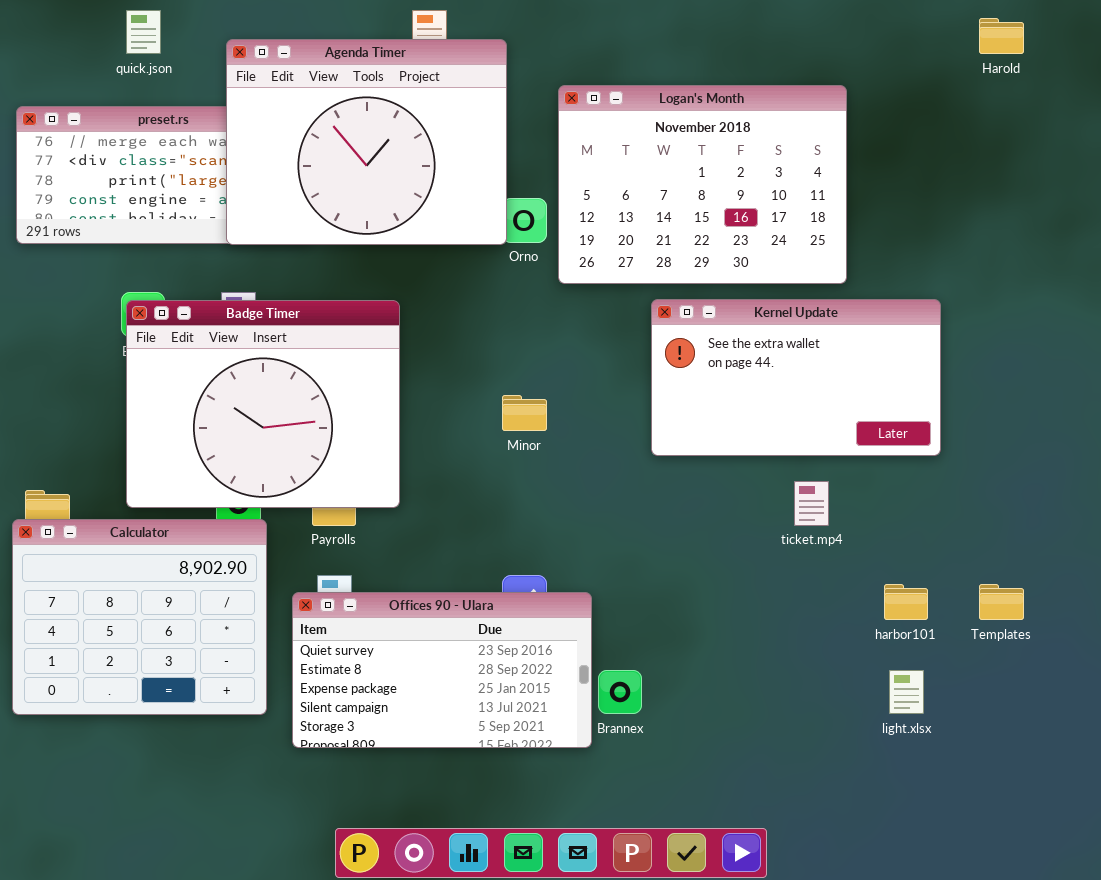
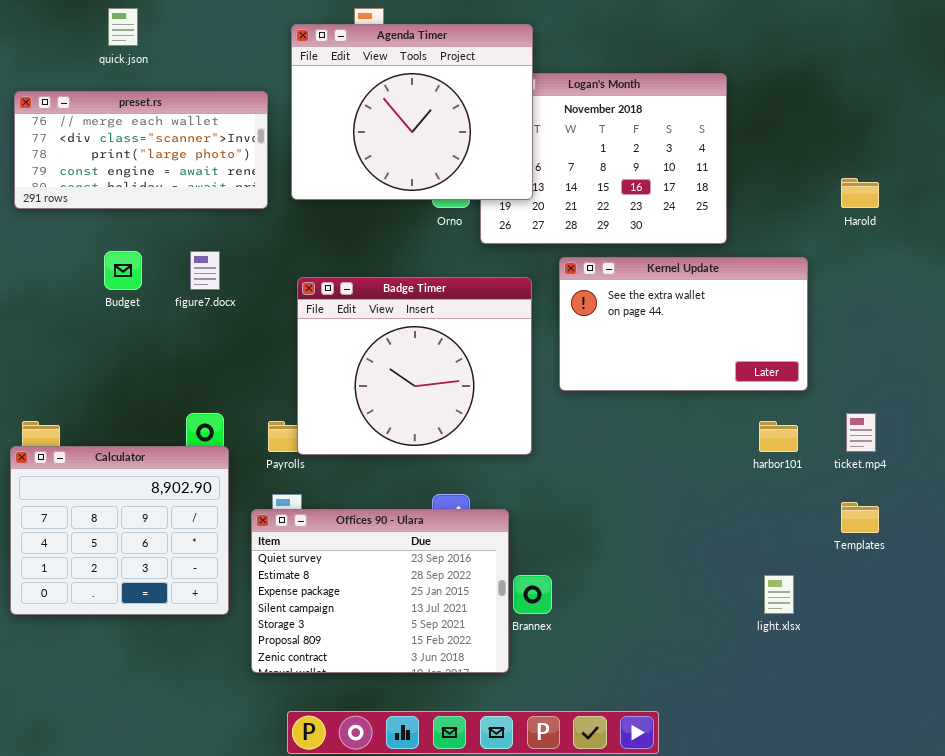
Harold: [979,18,1024,54] -> [841,178,879,208], moved
Agenda Timer: [226,39,507,245] -> [291,24,533,200], moved
Badge Timer: [126,300,400,508] -> [297,277,532,455], moved
ticket.mp4: [794,481,829,526] -> [846,413,876,452], moved
harbor101: [884,584,928,620] -> [759,421,798,452], moved
Offices 90 - Ulara: [292,592,592,748] -> [251,509,509,673], resized

